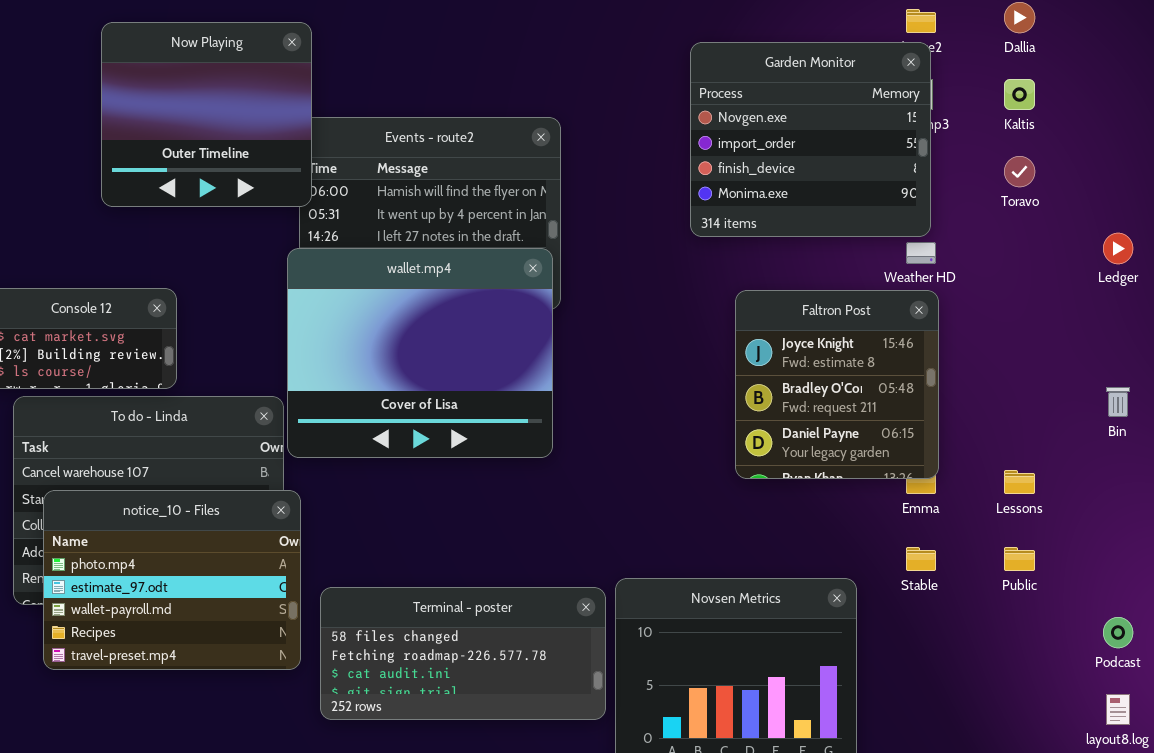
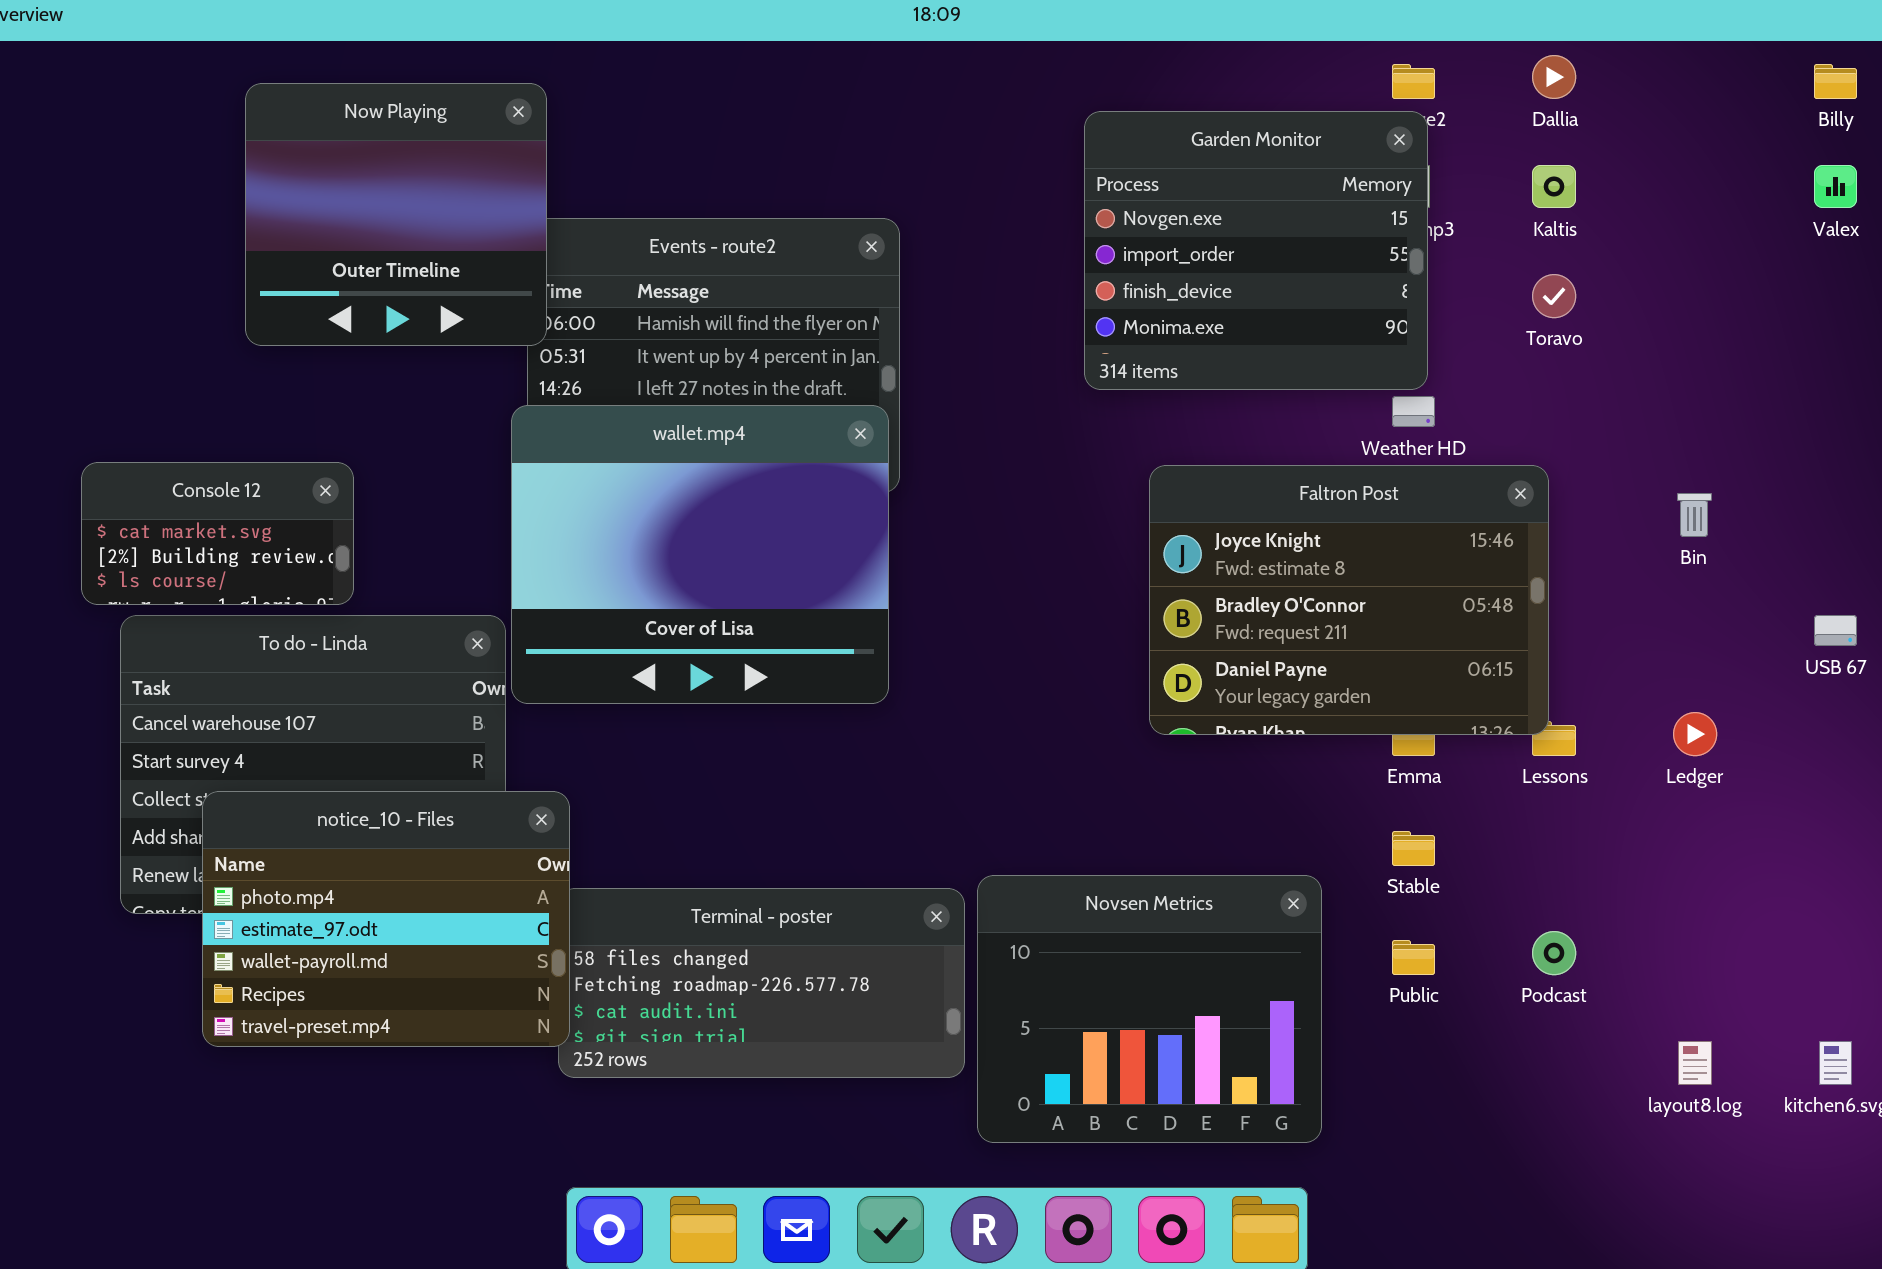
Ledger: [1103,233,1133,264] -> [1673,712,1717,756], moved
Faltron Post: [735,290,939,479] -> [1149,465,1549,735], resized
Bin: [1106,387,1130,417] -> [1677,493,1712,537], moved
notice_10 - Files: [43,490,301,670] -> [202,791,570,1047], moved
Public: [1004,547,1035,571] -> [1392,940,1435,975], moved
Podcast: [1103,617,1133,648] -> [1532,931,1576,975], moved

